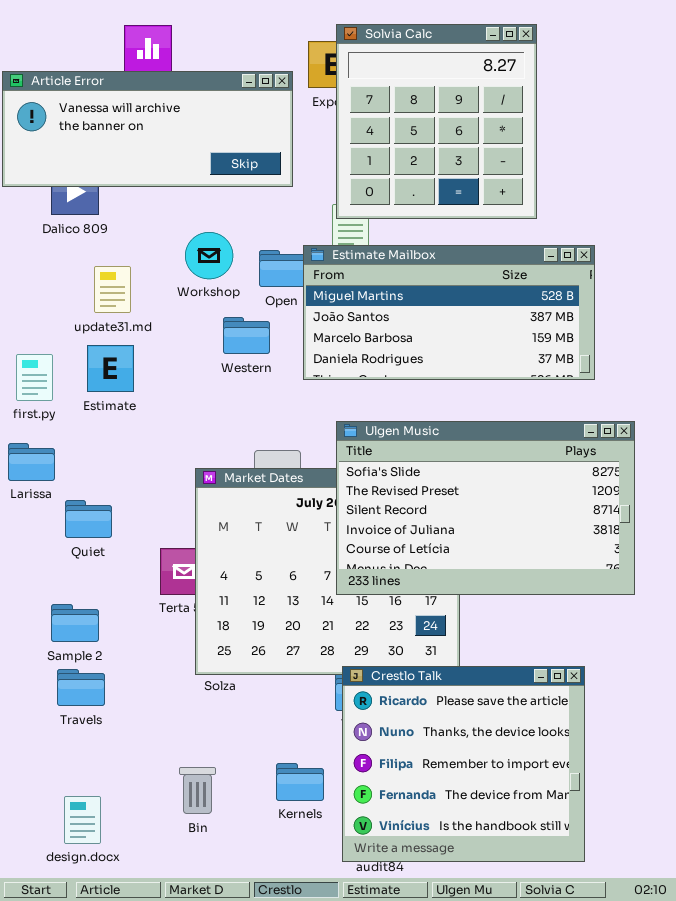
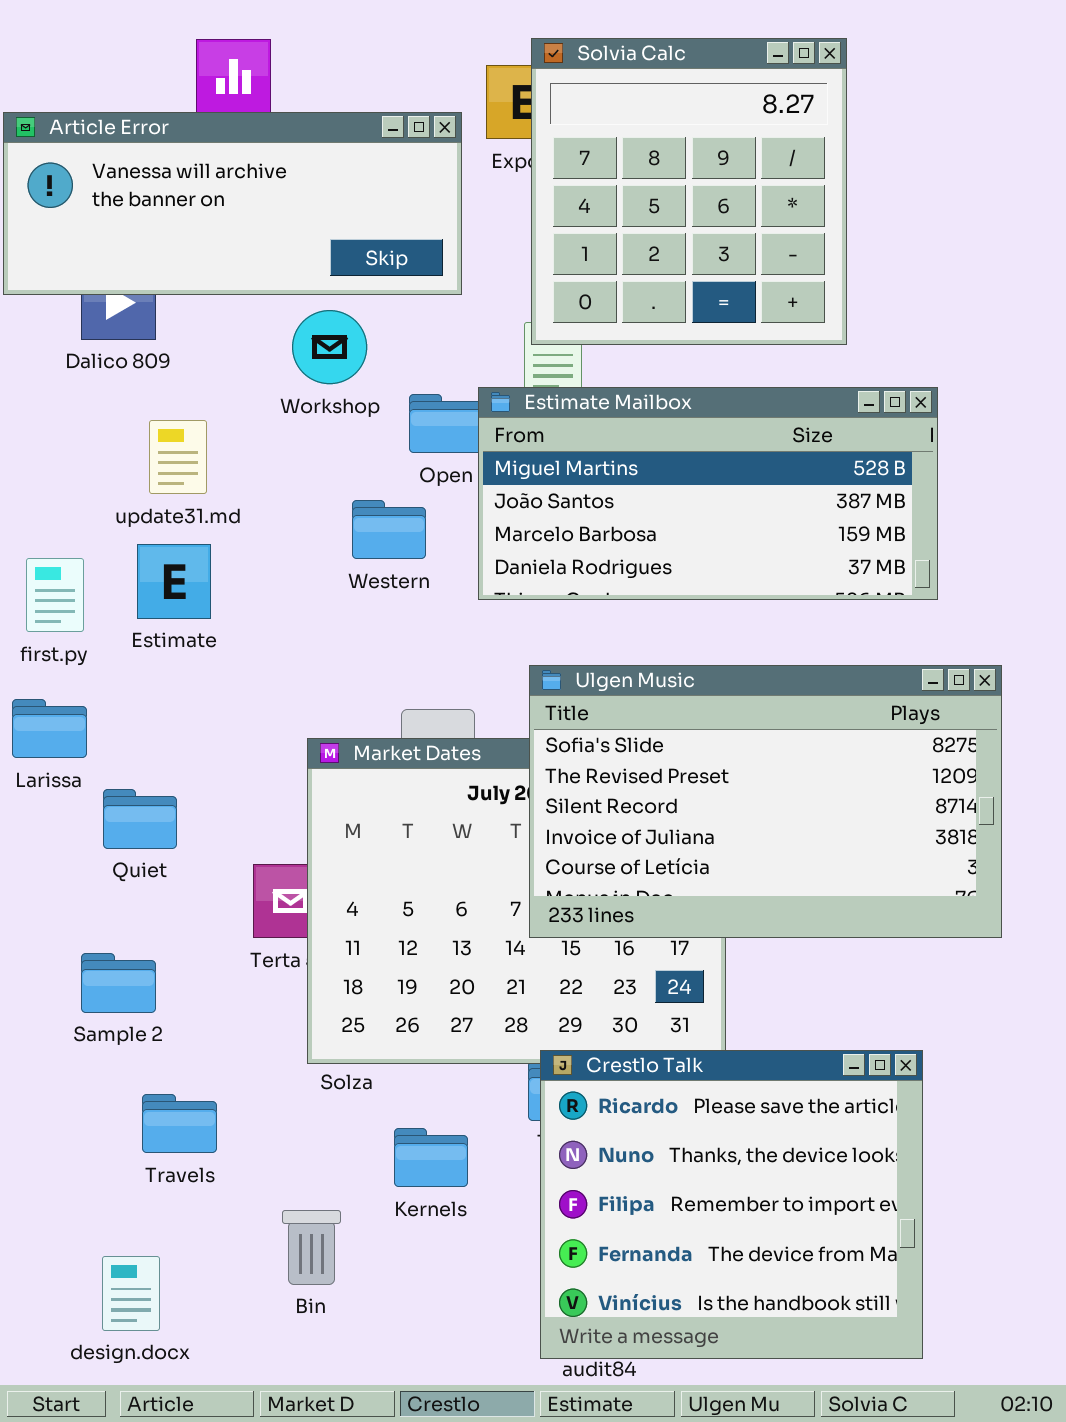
Workshop: [185,232,233,279] -> [292,310,367,384], moved
Travels: [57,669,105,706] -> [142,1094,217,1153], moved
Kernels: [276,763,324,801] -> [394,1128,468,1187], moved

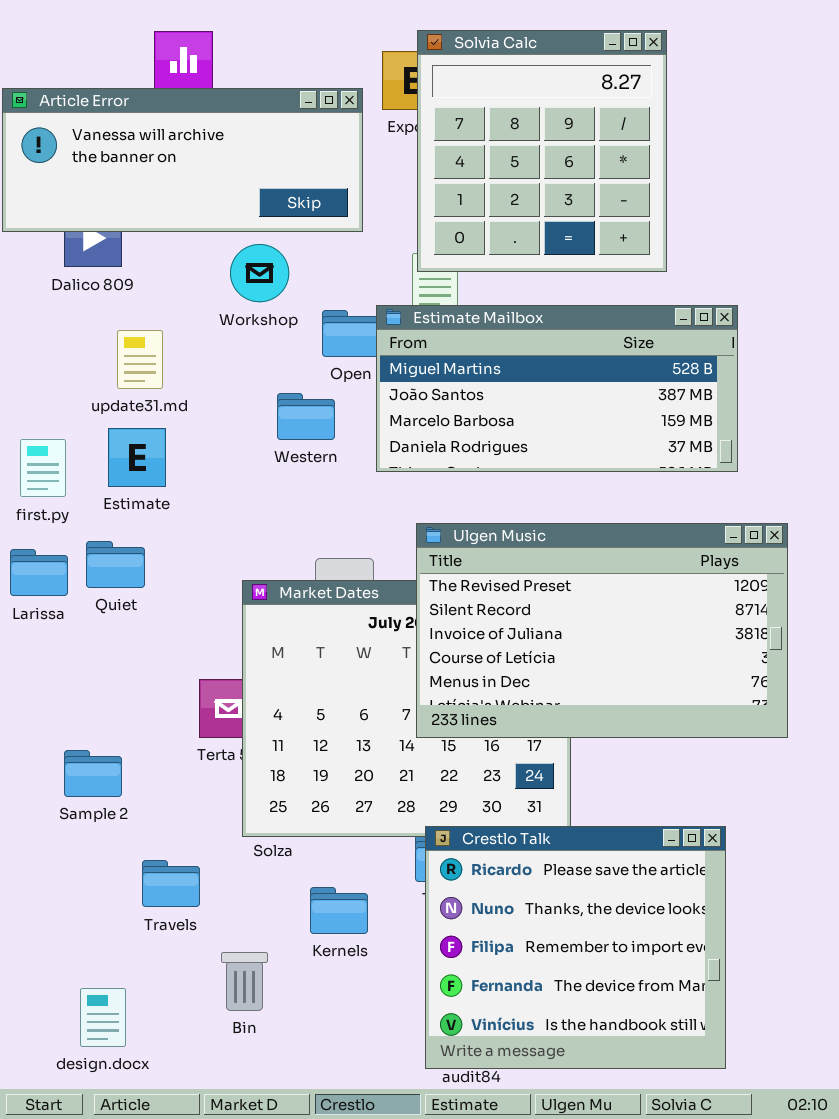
Ulgen Music: [529,665,1002,938] -> [416,523,788,738], scrolled down 1 row
Quiet: [103,789,177,849] -> [86,541,145,588], moved
Travels: [142,1094,217,1153] -> [142,860,200,907], moved

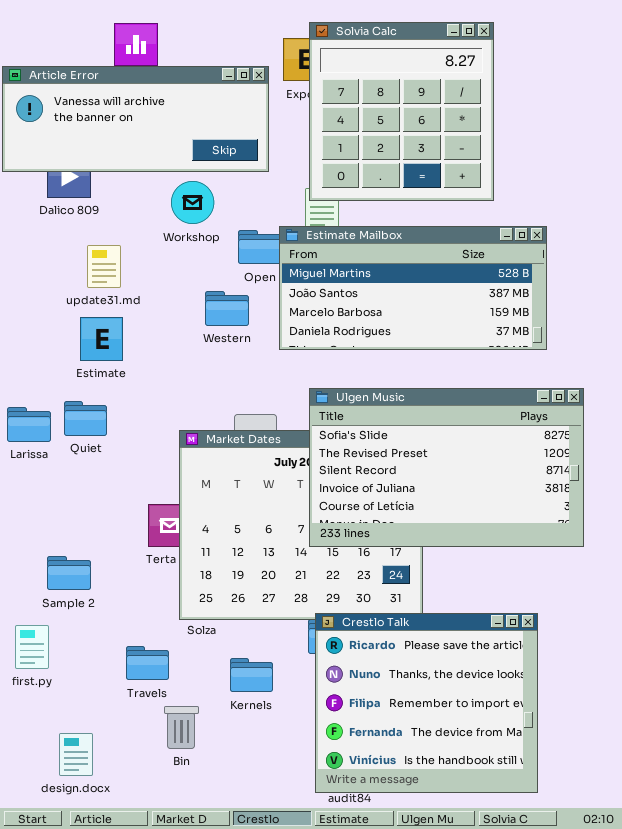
first.py: [20,439,66,497] -> [15,625,49,669], moved
Ulgen Music: [416,523,788,738] -> [309,388,584,547], scrolled up 1 row
Travels: [142,860,200,907] -> [126,646,169,680], moved

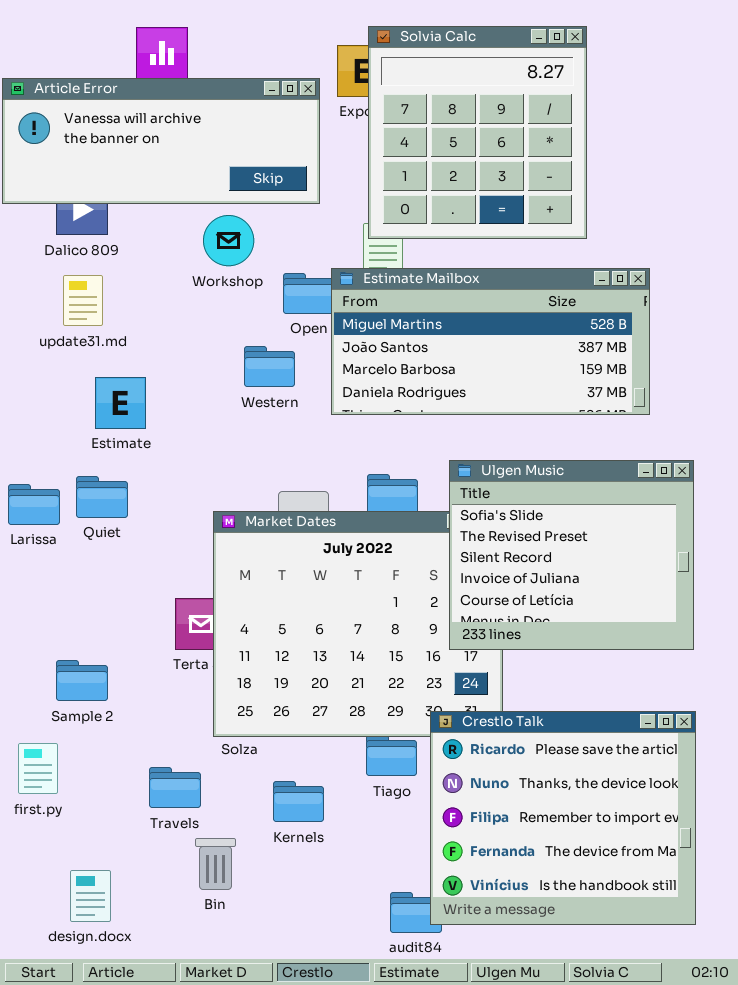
update31.md: [87,245,121,288] -> [63,275,103,326], moved
Ulgen Music: [309,388,584,547] -> [449,460,694,650], resized
Crestlo Talk: [315,613,538,793] -> [430,711,696,925], moved

